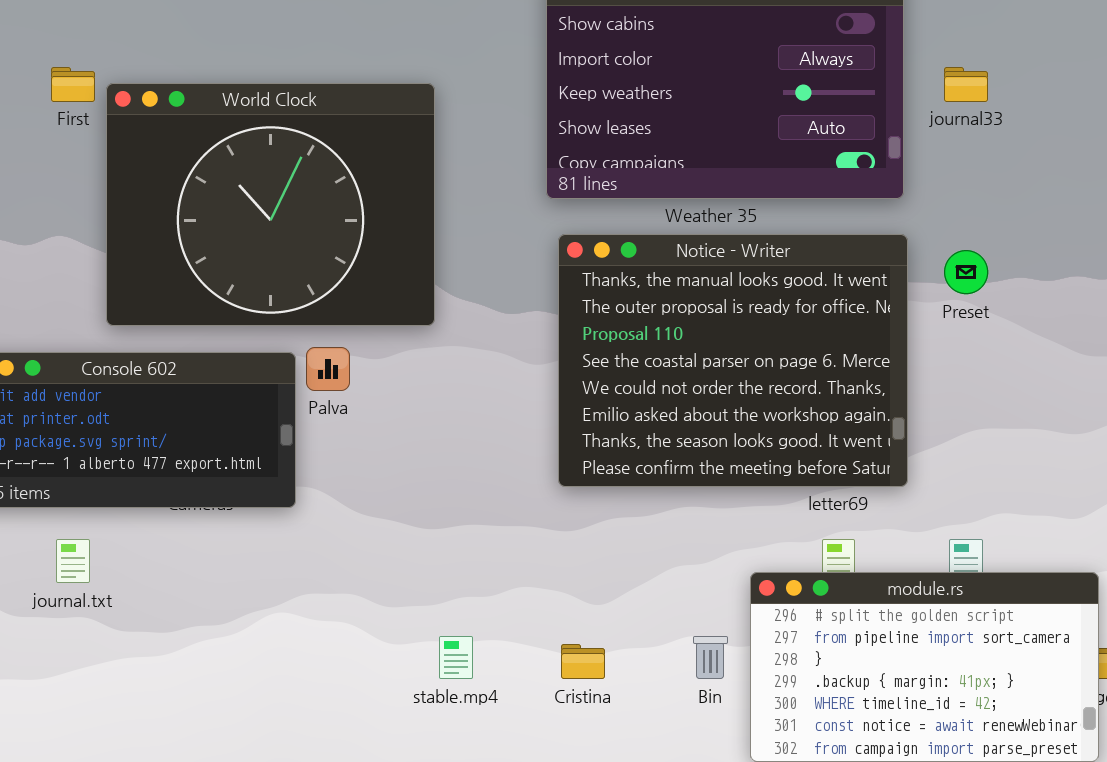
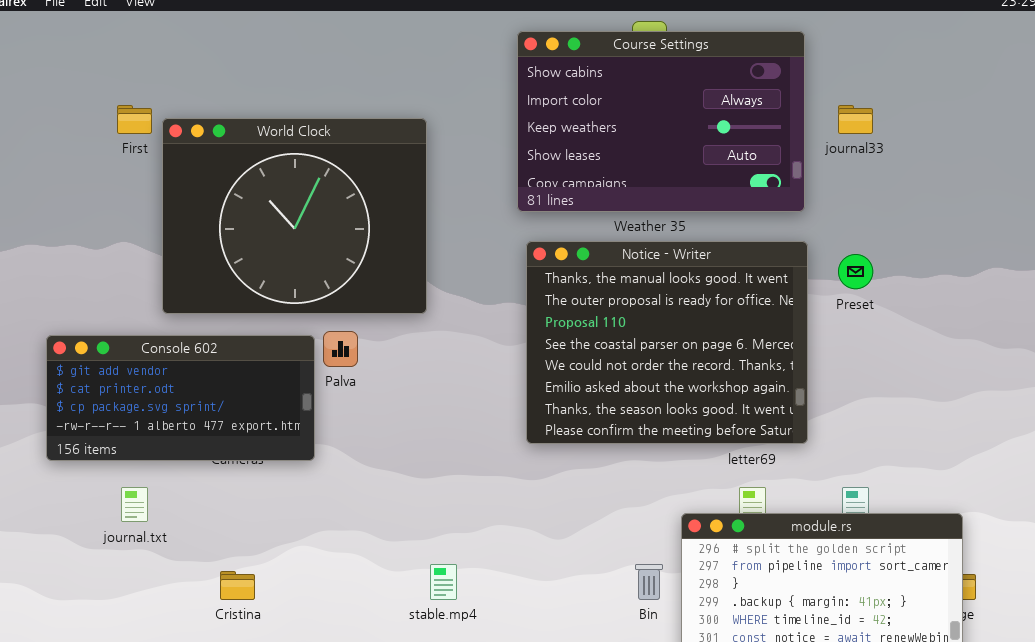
Cristina: [561,644,605,679] -> [220,571,255,600], moved

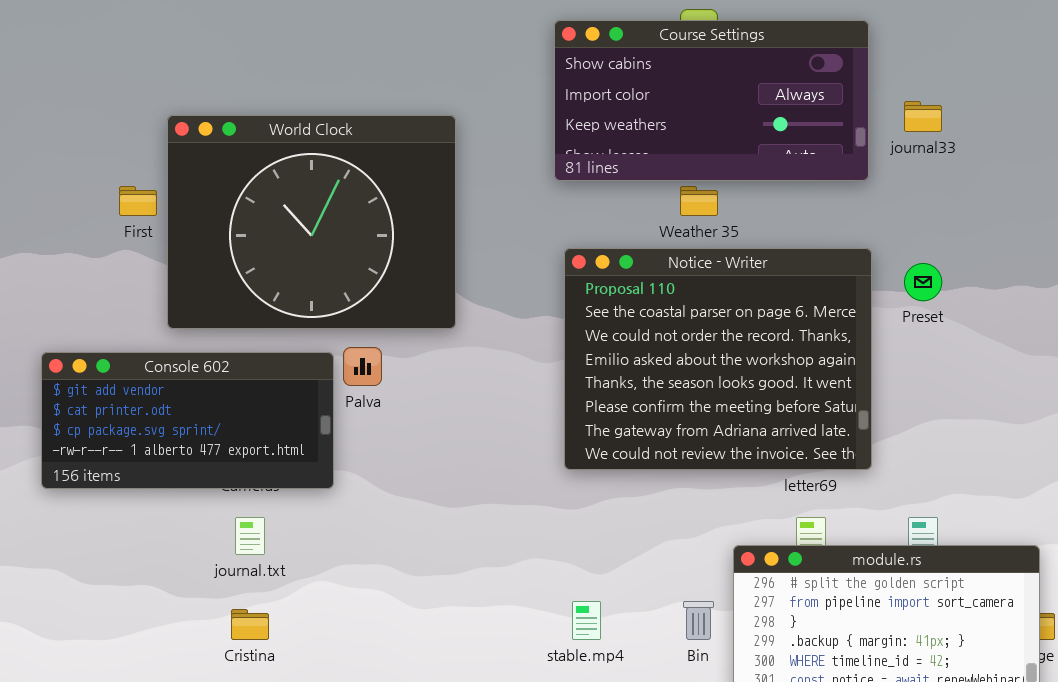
Course Settings: [517,31,805,212] -> [554,20,869,181], resized
First: [117,105,152,134] -> [119,186,157,216], moved
Notice - Writer: [526,241,808,444] -> [564,248,872,470], scrolled down 2 rows
journal.txt: [121,487,148,522] -> [235,517,265,555], moved
stable.mp4: [430,564,457,600] -> [572,601,601,640], moved

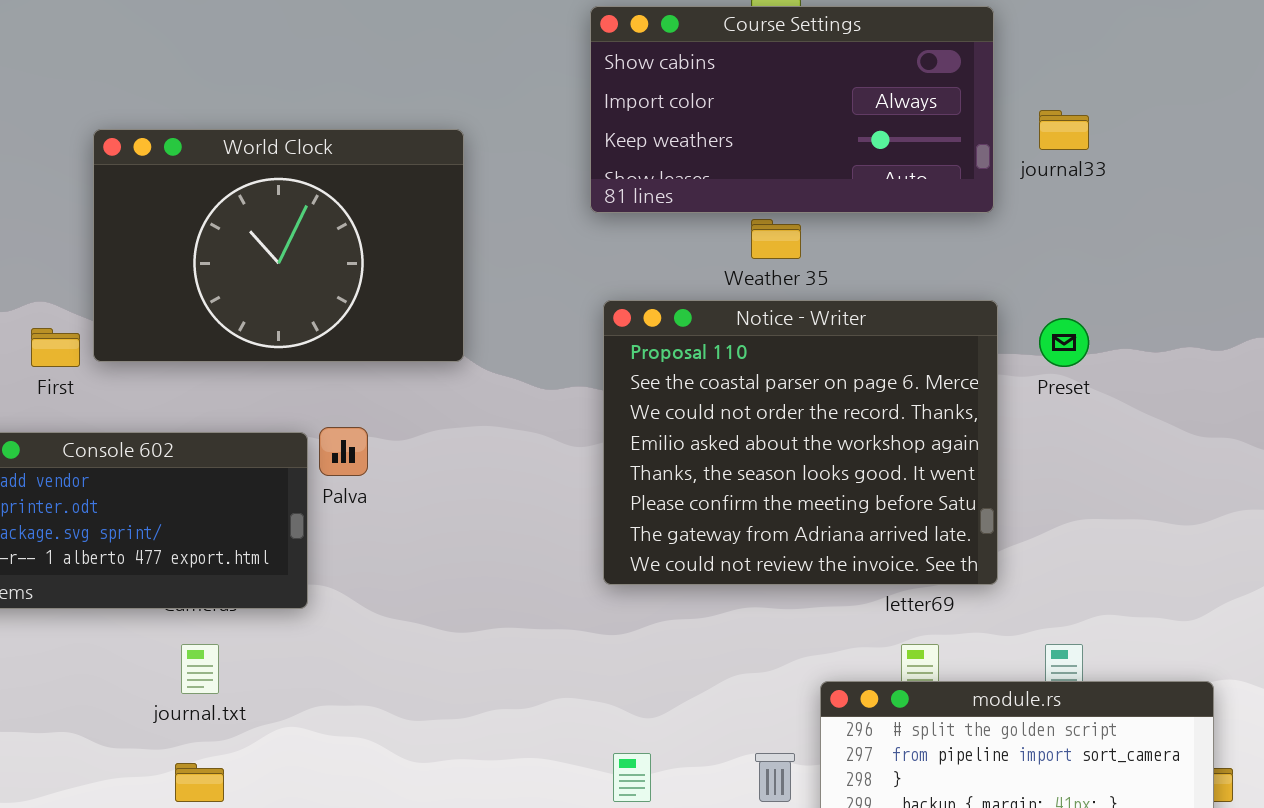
World Clock: [167,115,456,329] -> [93,129,464,362], resized
First: [119,186,157,216] -> [31,328,80,367], moved

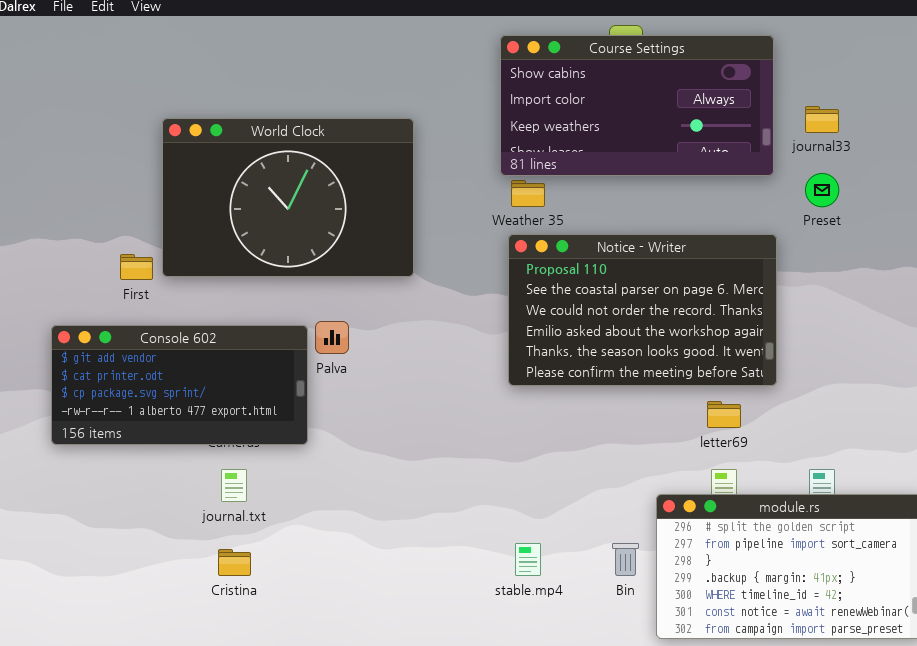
Weather 35: [751,219,801,259] -> [511,180,545,207], moved
Notice - Writer: [603,300,998,585] -> [508,234,777,386], resized
Preset: [1039,318,1089,367] -> [805,173,839,207], moved

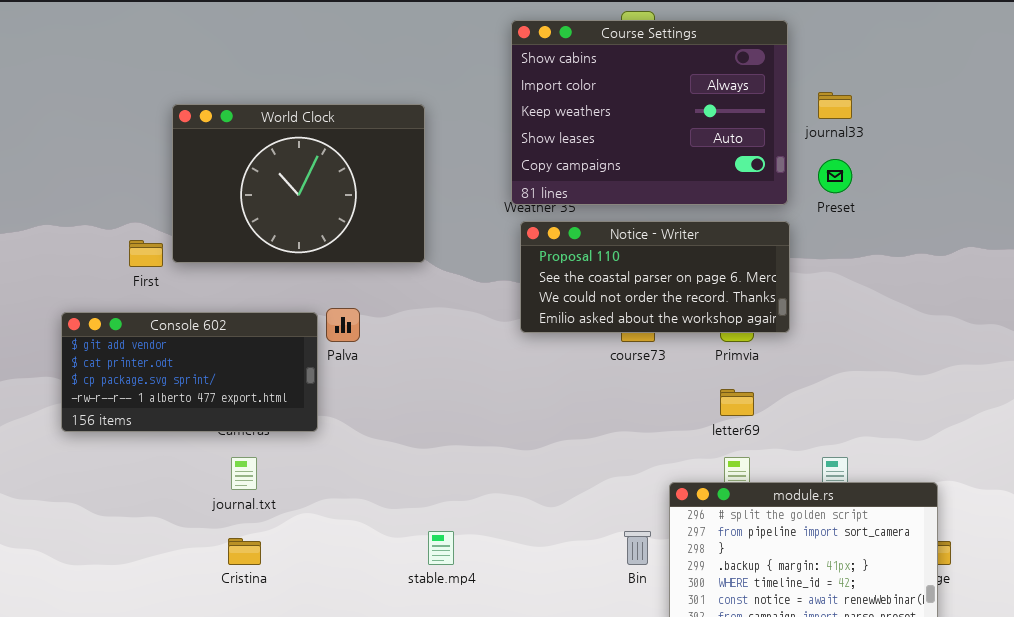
Course Settings: [500,35,774,176] -> [511,20,788,205], resized
Notice - Writer: [508,234,777,386] -> [520,221,790,333], resized
stable.mp4: [515,543,541,576] -> [428,531,454,565], moved

